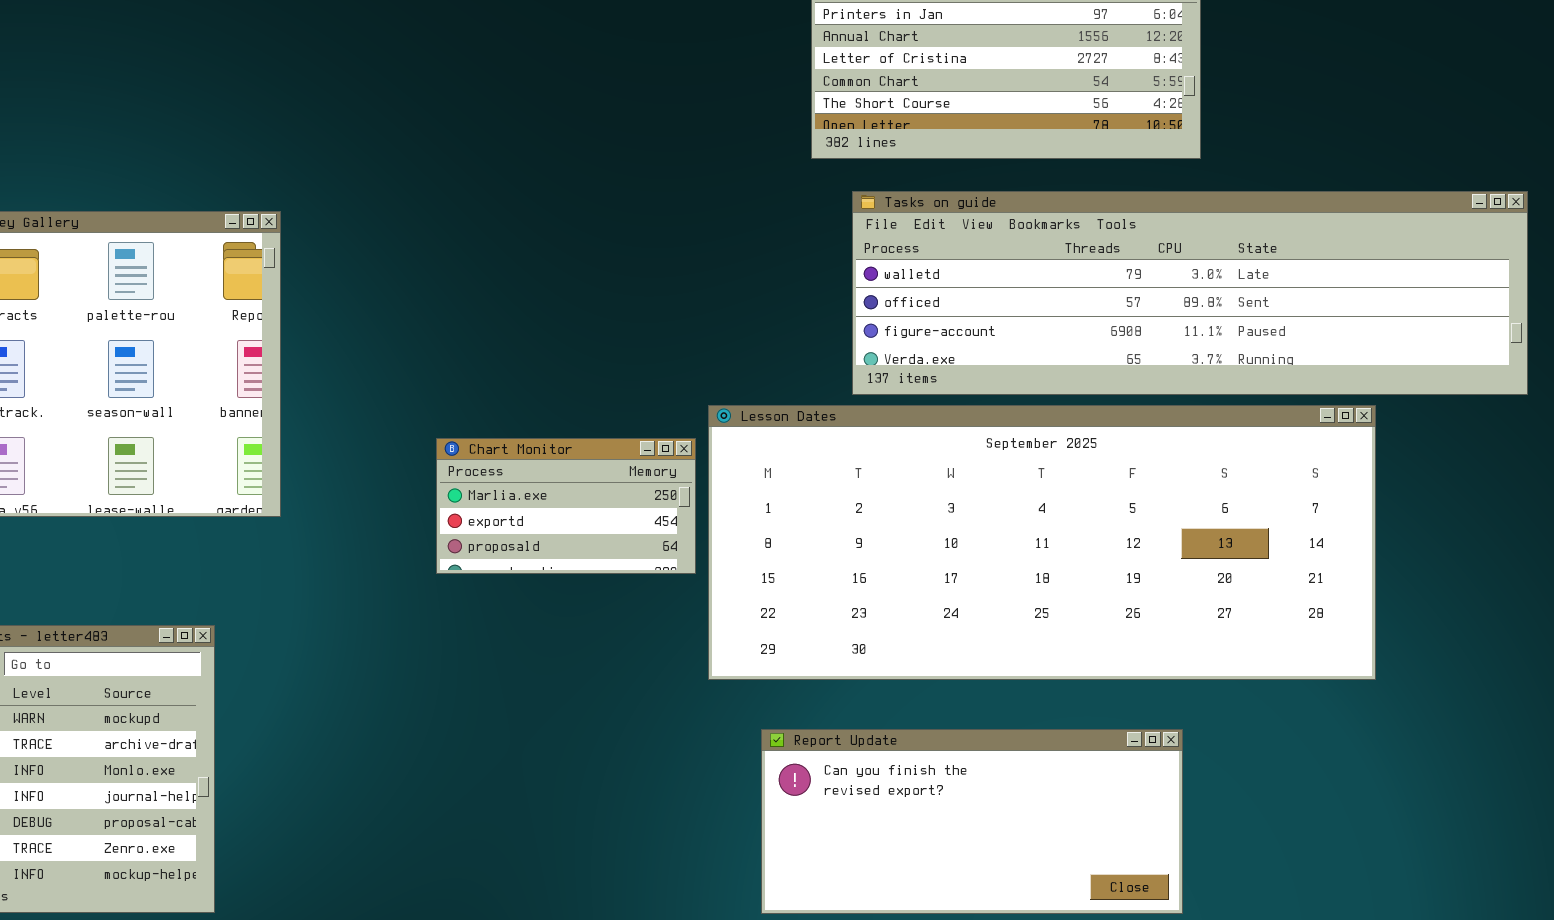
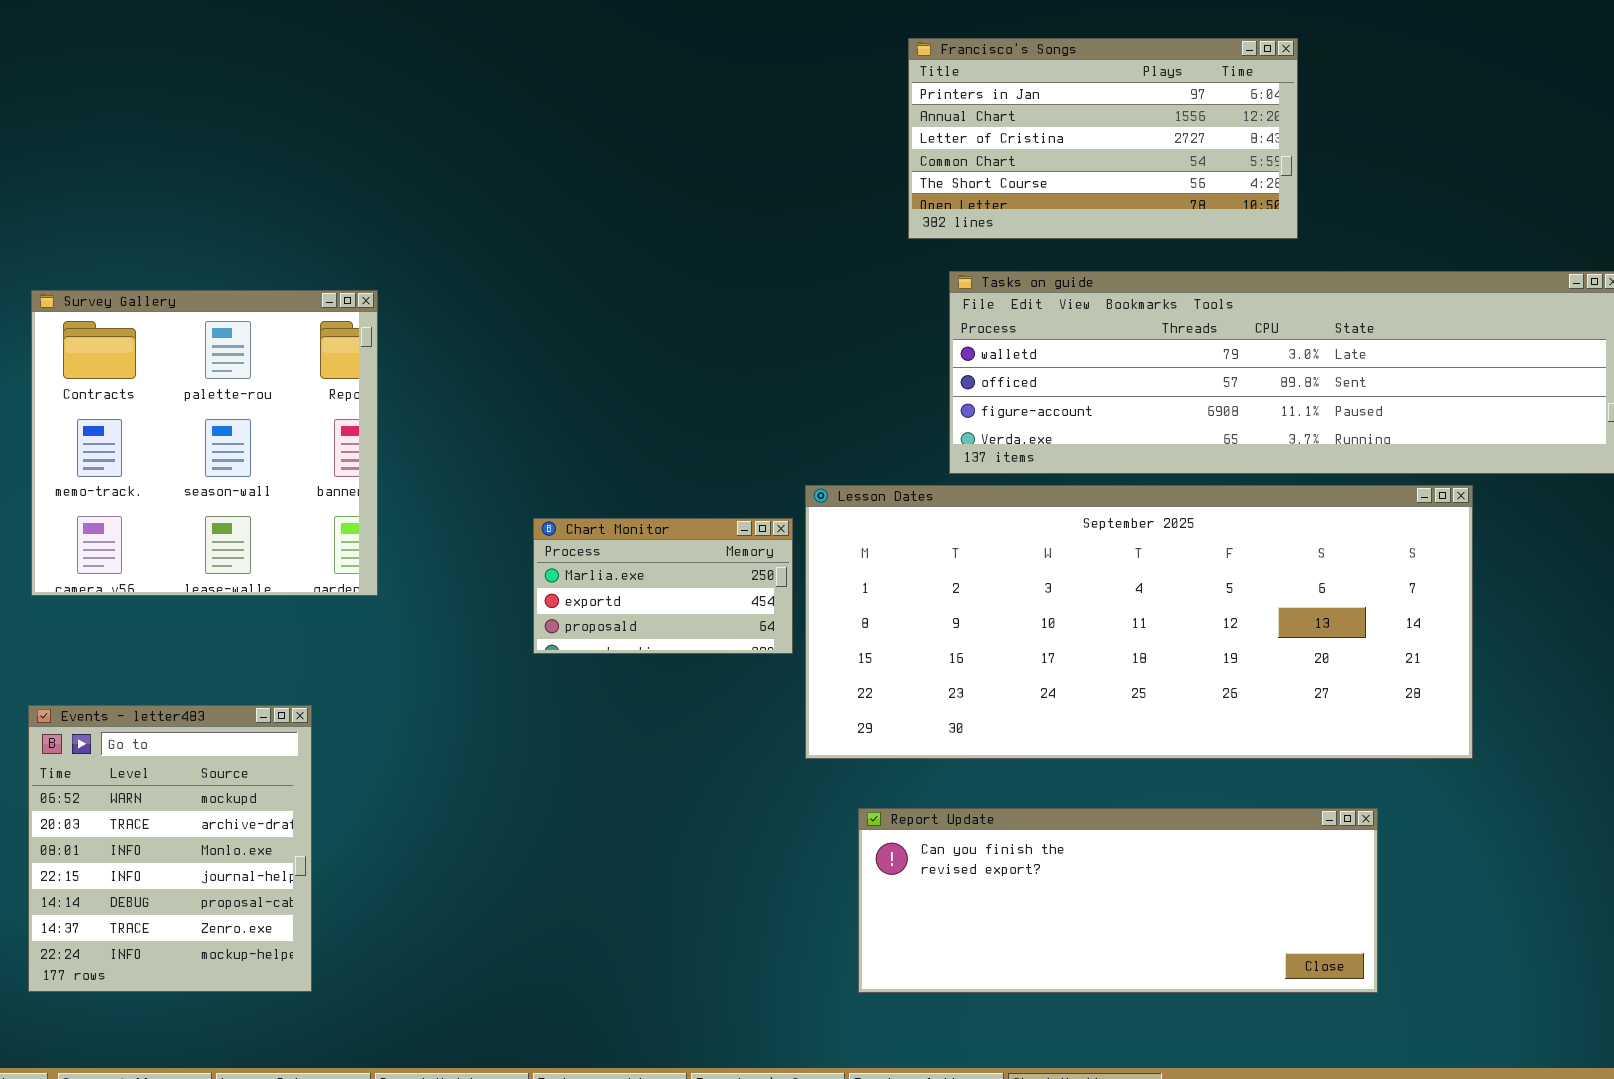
Report Update: [761,729,1183,914] -> [858,808,1378,993], resized

